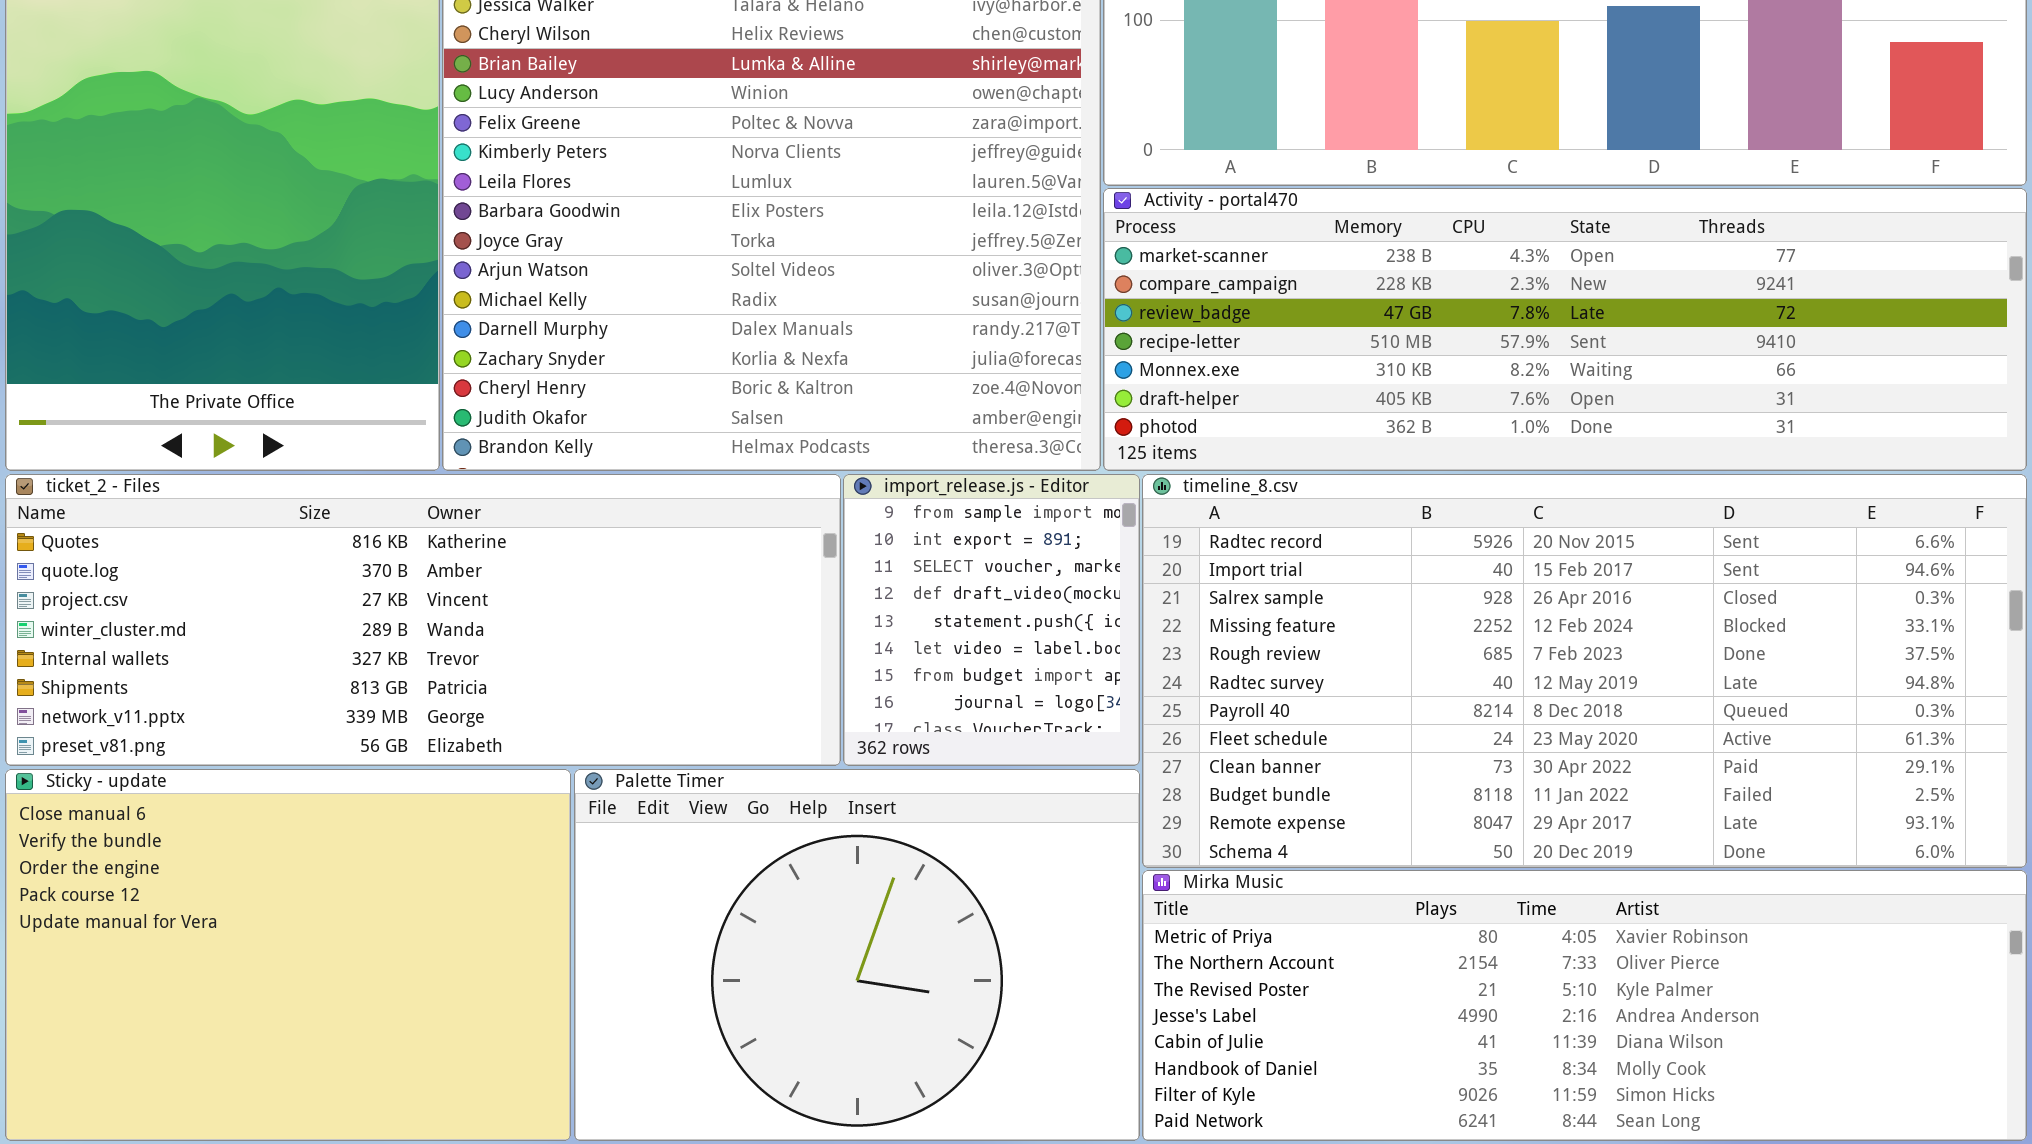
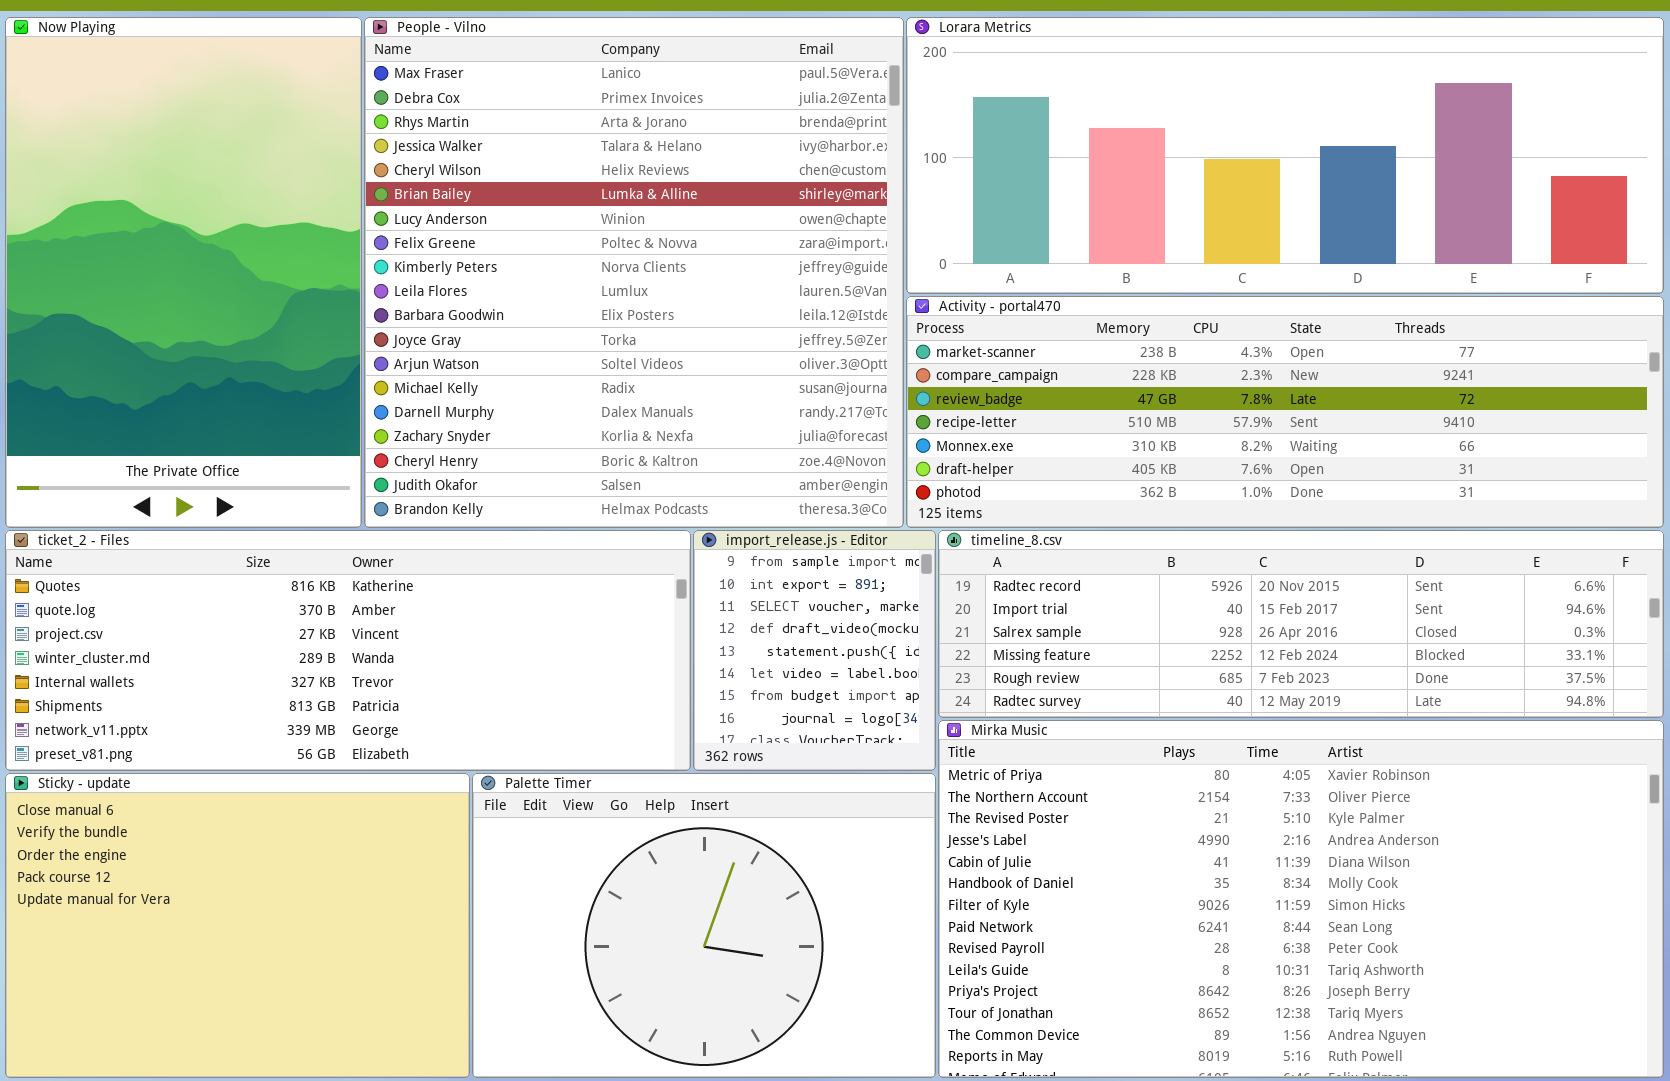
timeline_8.csv: [1142,474,2027,868] -> [938,530,1664,718], resized
Mirka Music: [1142,870,2027,1141] -> [938,720,1664,1078], resized

